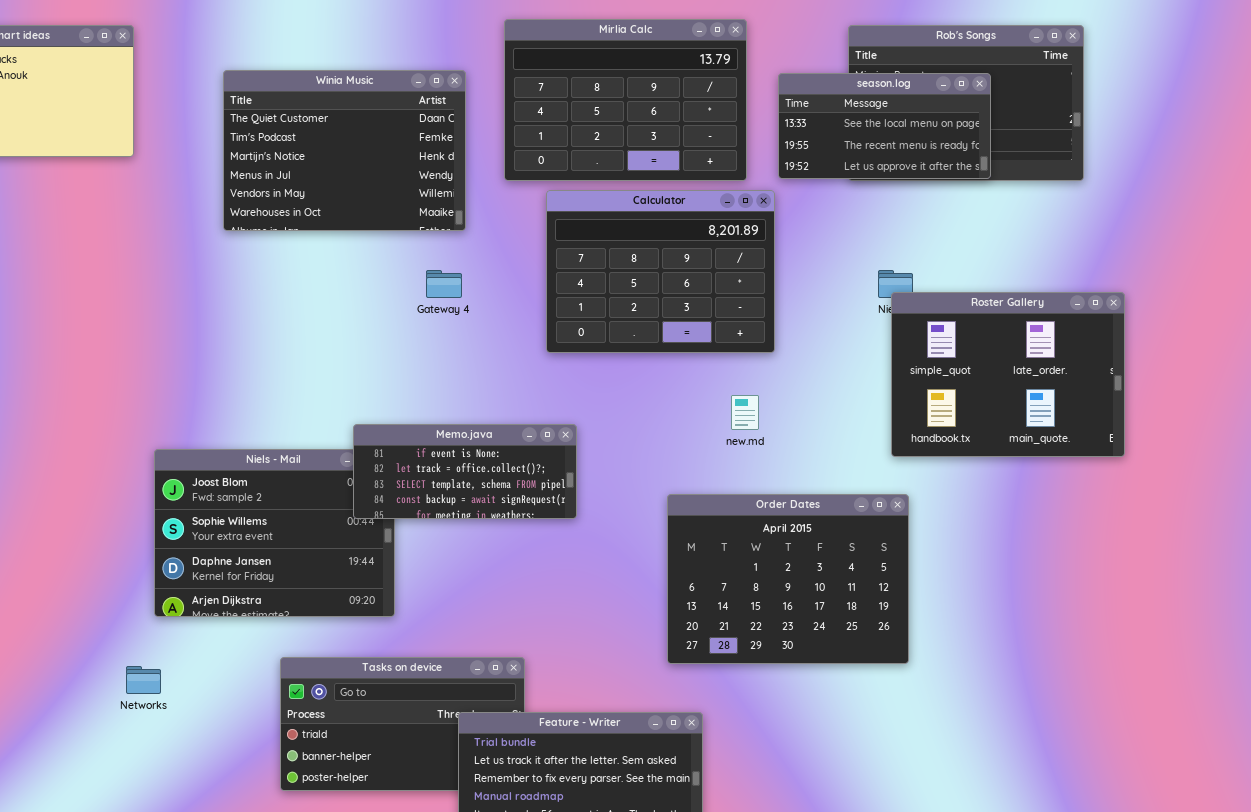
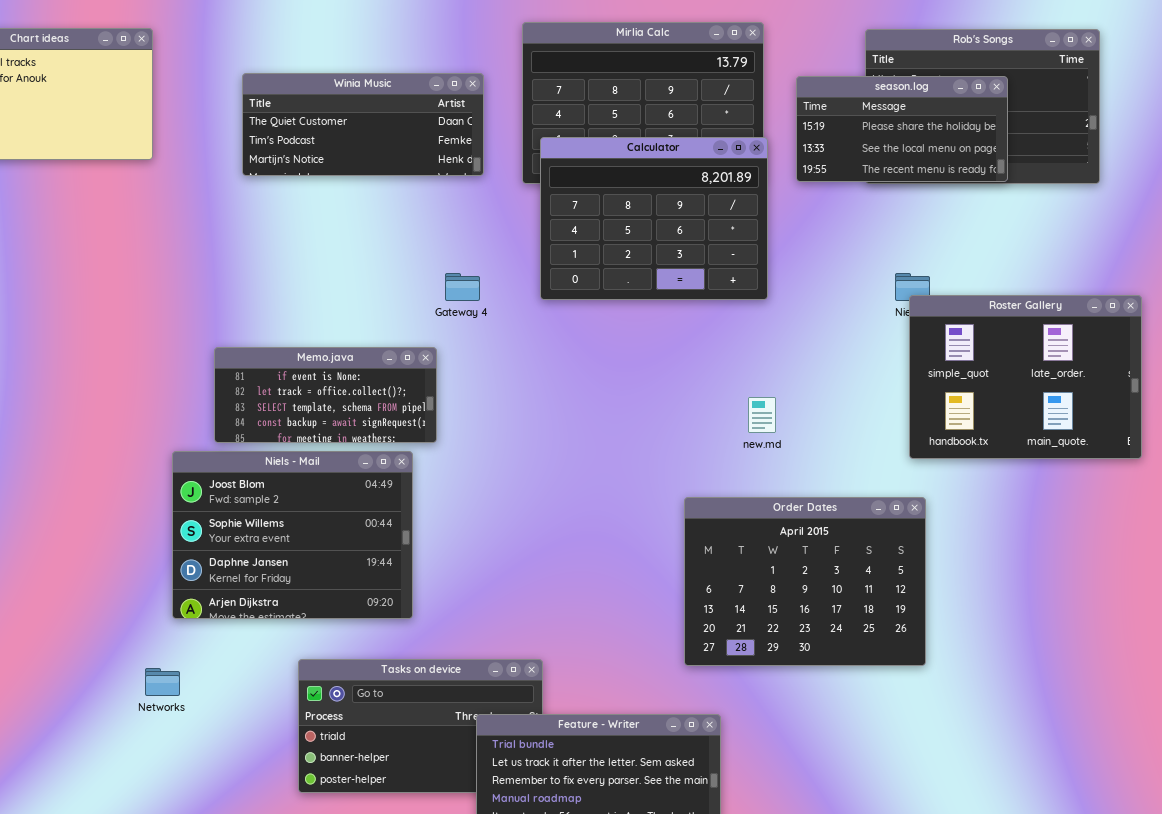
Winia Music: [223,70,466,231] -> [242,73,484,176], resized
season.log: [778,73,991,179] -> [796,76,1008,182], scrolled up 1 row
Calculator: [546,190,775,353] -> [540,137,768,300], moved
Memo.java: [353,424,577,519] -> [214,347,437,443], moved

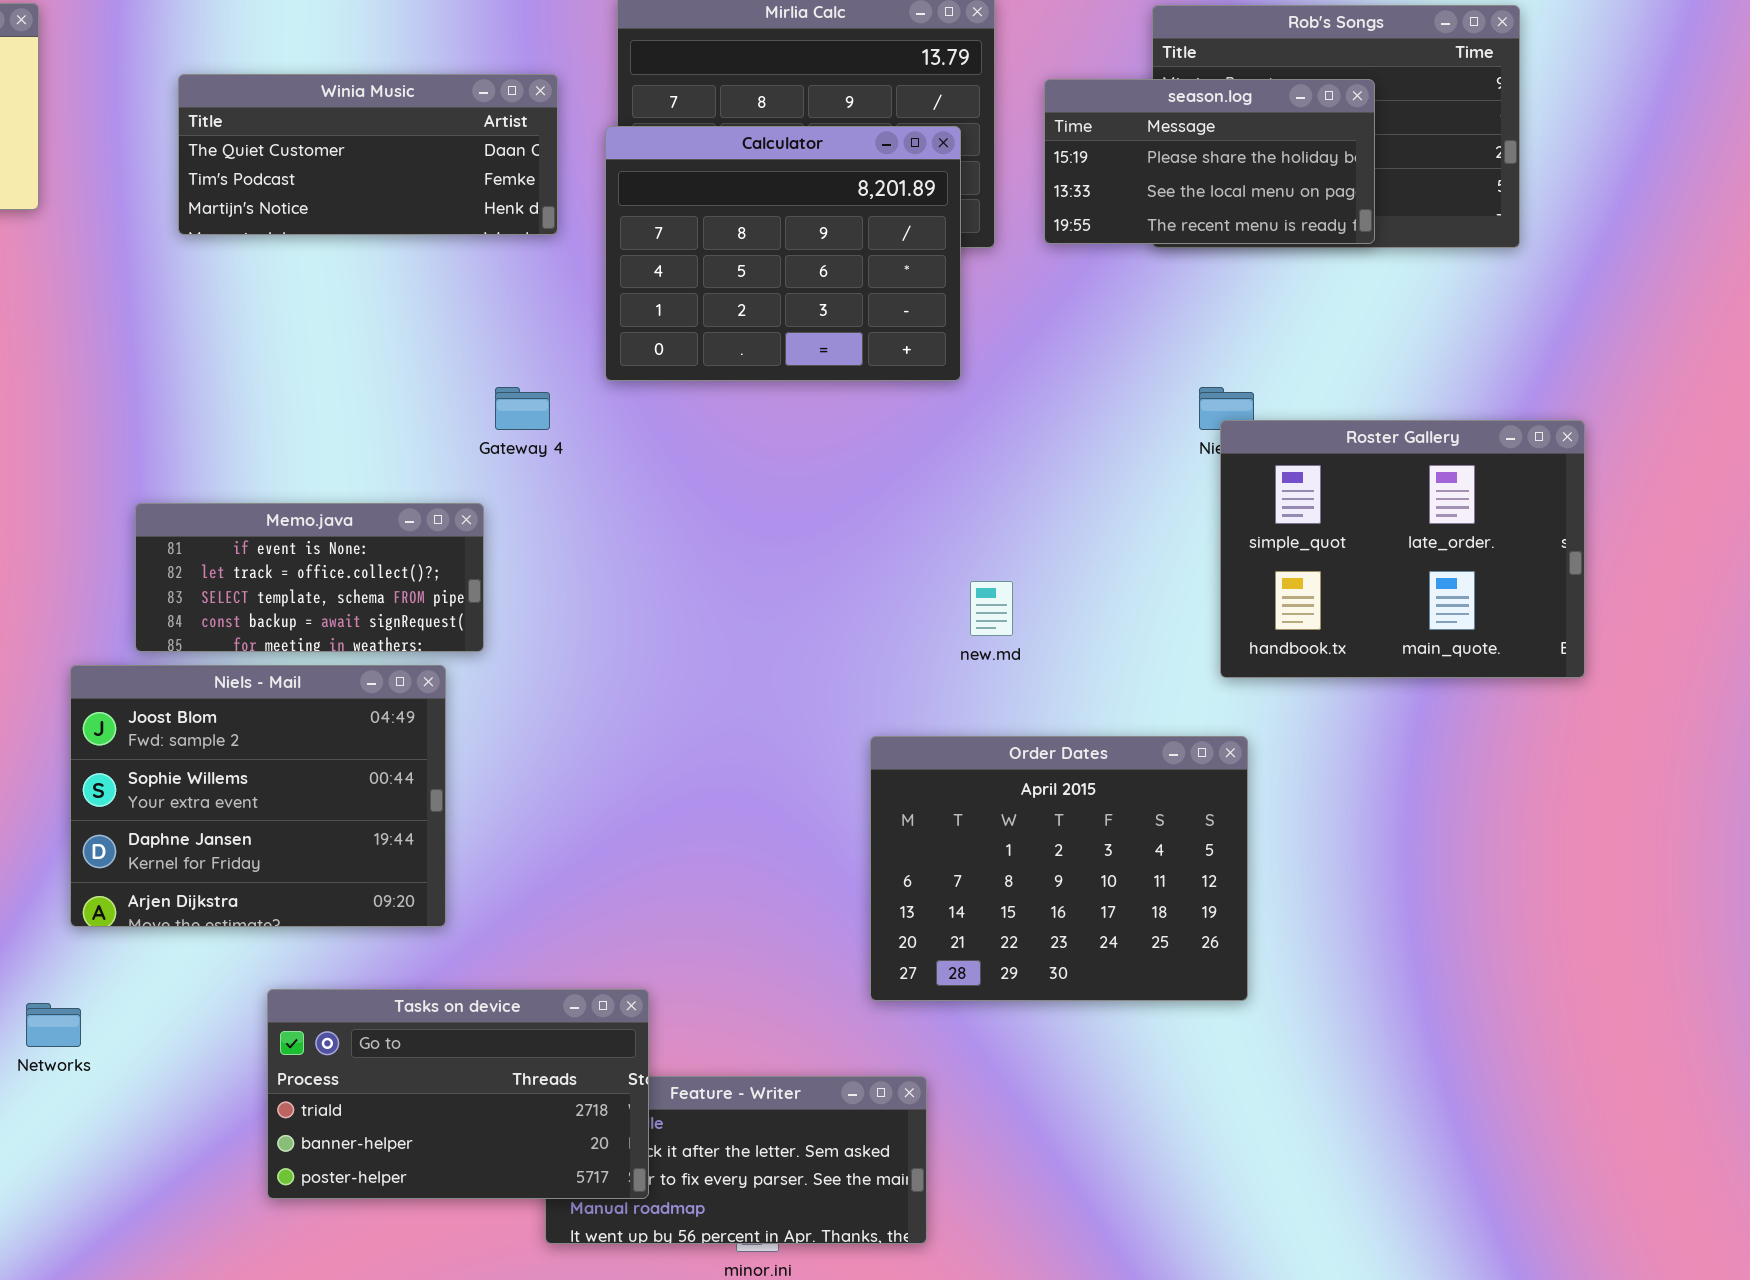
Calculator: [540,137,768,300] -> [605,126,961,381], moved
Tasks on device: [298,659,543,793] -> [267,989,649,1199], raised

